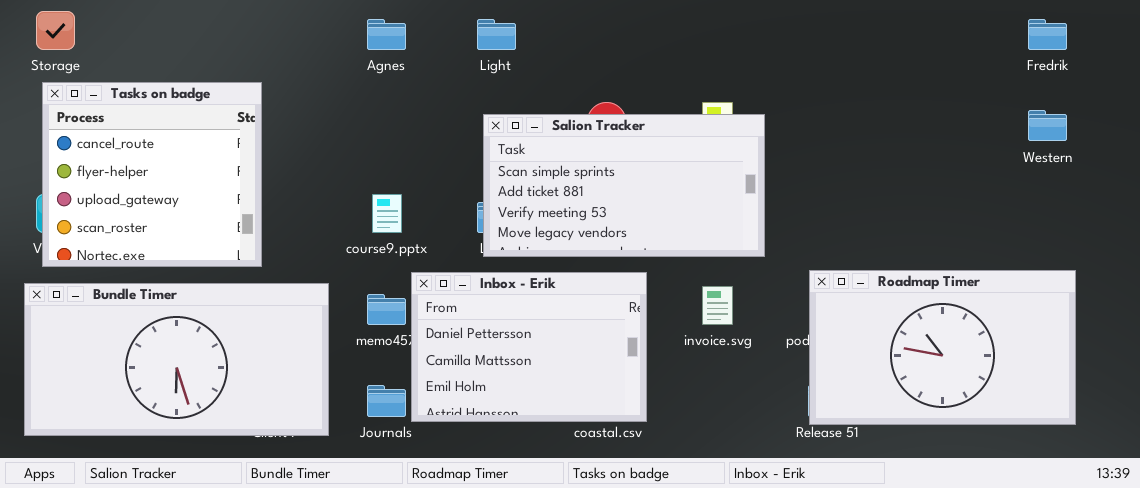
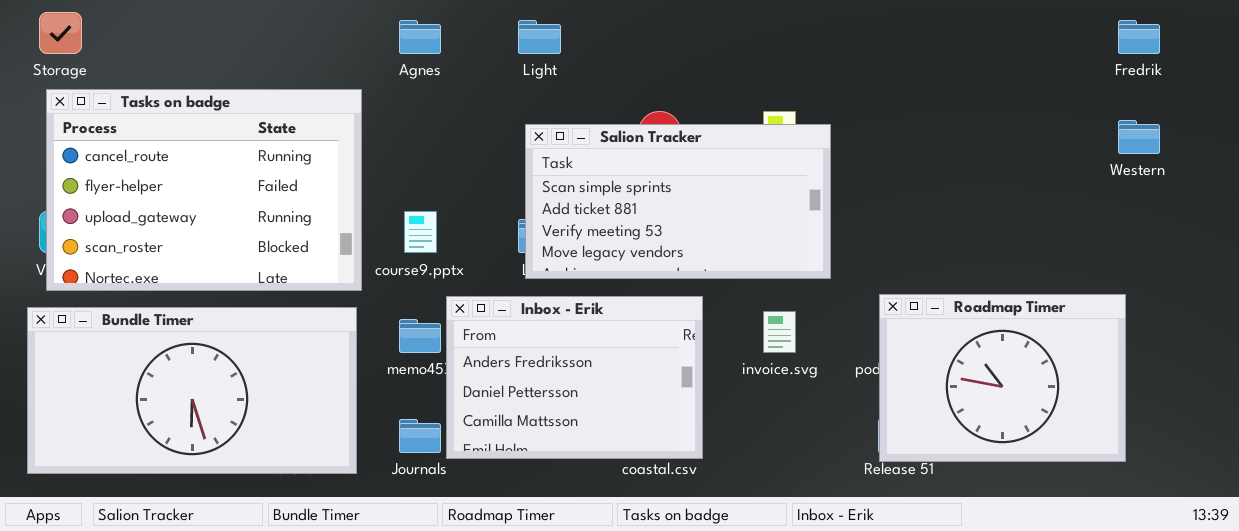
Tasks on badge: [42,82,262,267] -> [46,89,362,291], resized
Roadmap Timer: [809,270,1076,425] -> [879,294,1126,462], resized
Inbox - Erik: [411,272,647,422] -> [446,296,703,459], scrolled up 1 row

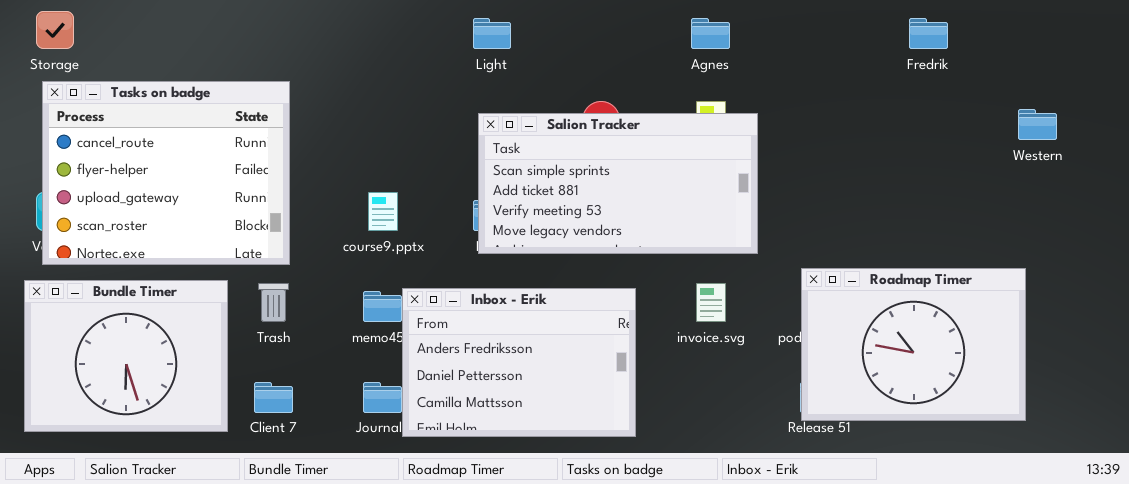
Agnes: [399,20,441,54] -> [691,18,730,49], moved
Fredrik: [1118,20,1160,54] -> [909,18,948,49], moved
Tasks on badge: [46,89,362,291] -> [42,81,290,265], resized
Inbox - Erik: [446,296,703,459] -> [402,288,636,437], moved
Bundle Timer: [27,307,357,474] -> [24,280,228,432], resized

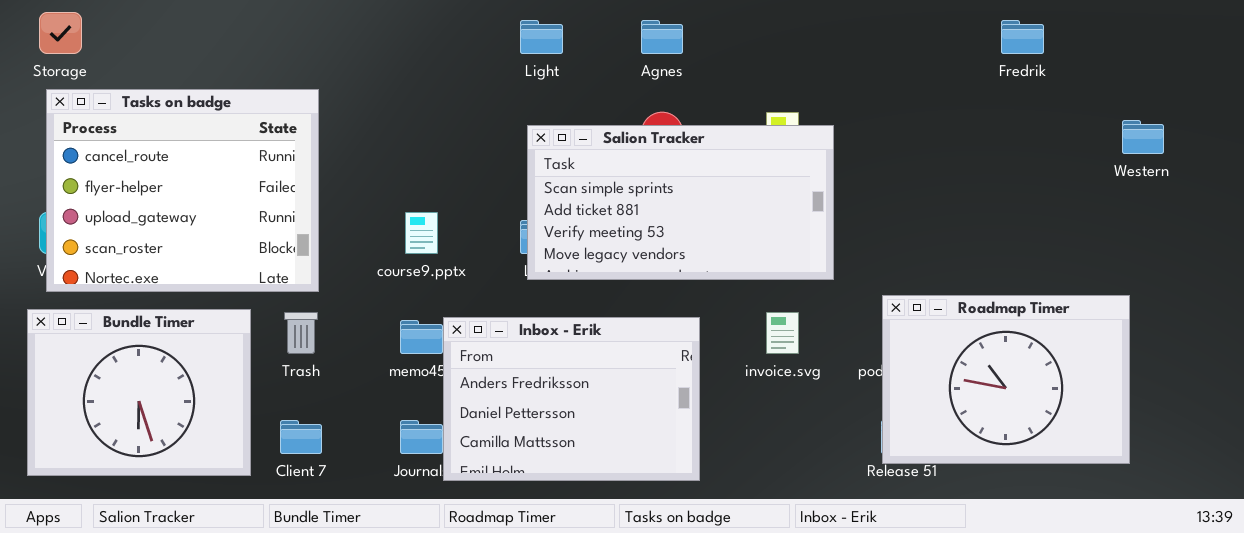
Agnes: [691,18,730,49] -> [641,20,683,54], moved

